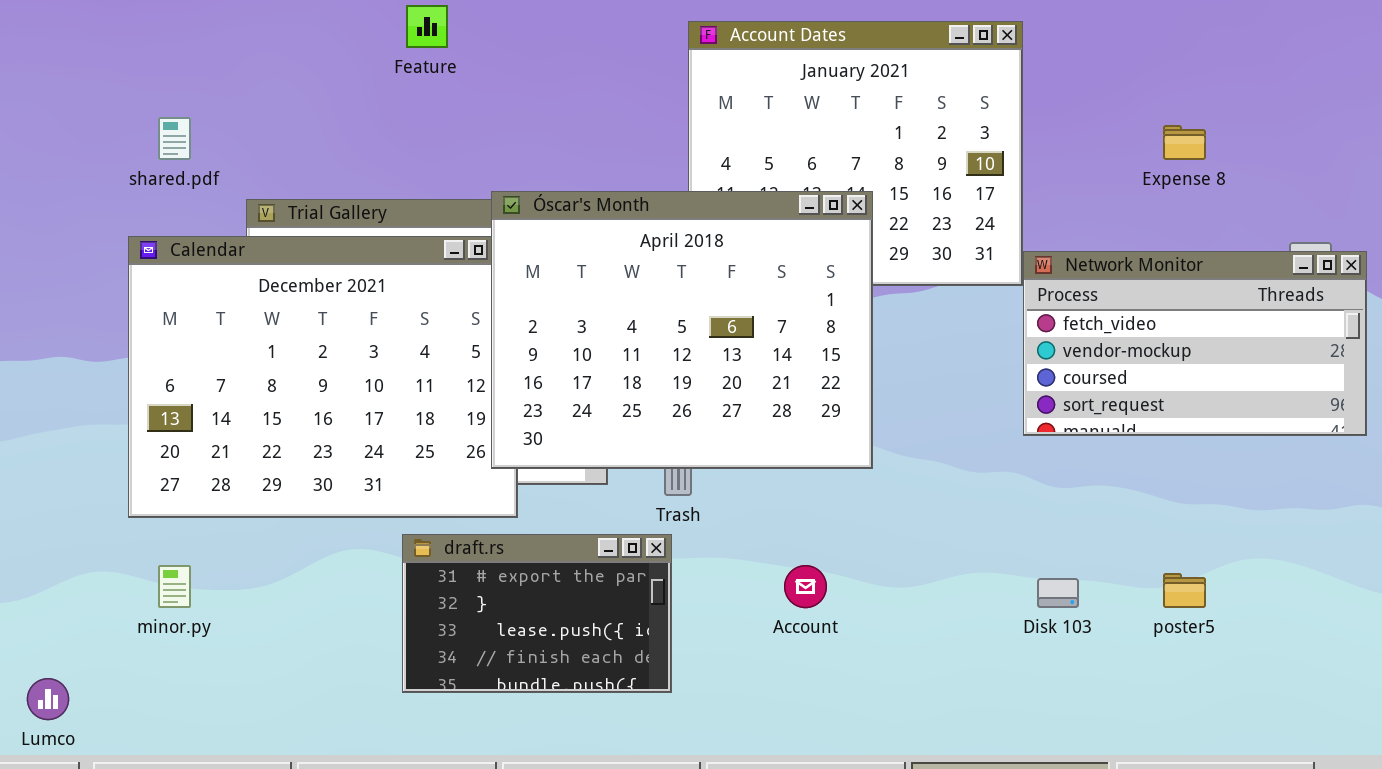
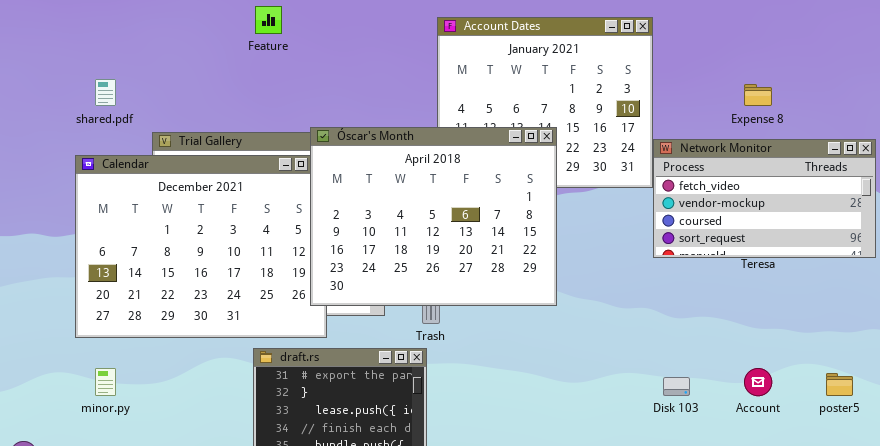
Network Monitor: [1023,251,1367,436] -> [653,139,876,258], moved
Account: [784,565,827,608] -> [744,368,772,396], moved
poster5: [1163,573,1206,608] -> [826,373,853,396], moved

